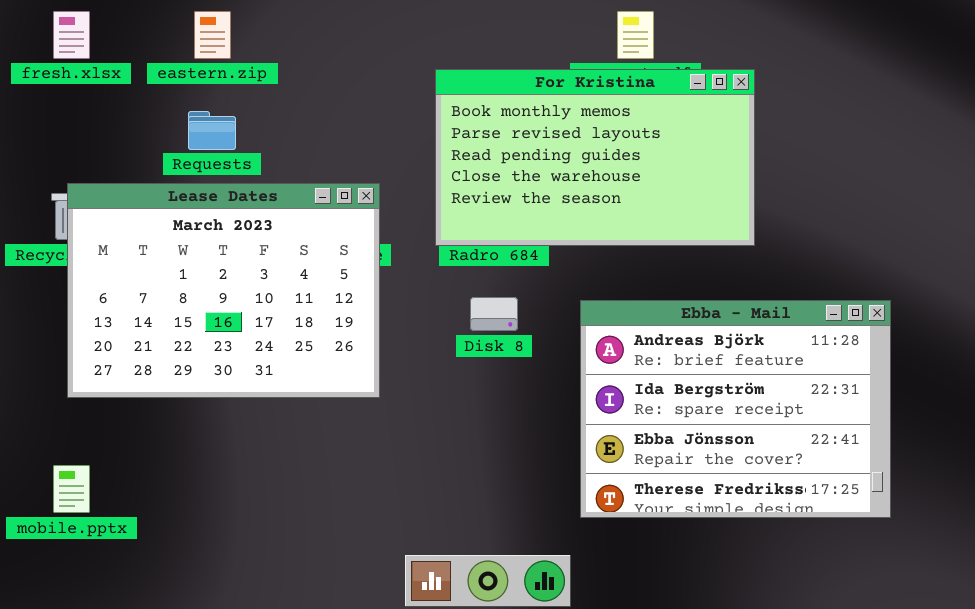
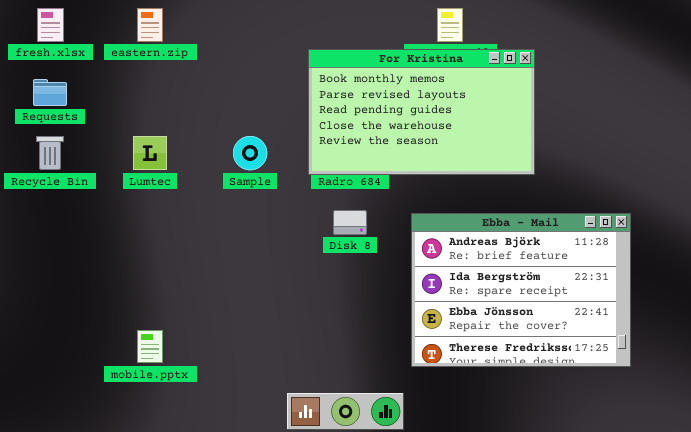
Requests: [188,111,236,150] -> [33,79,67,106], moved
Lease Dates: [67,183,380,398] -> none, closed
mobile.pptx: [53,465,90,513] -> [137,330,163,363], moved

